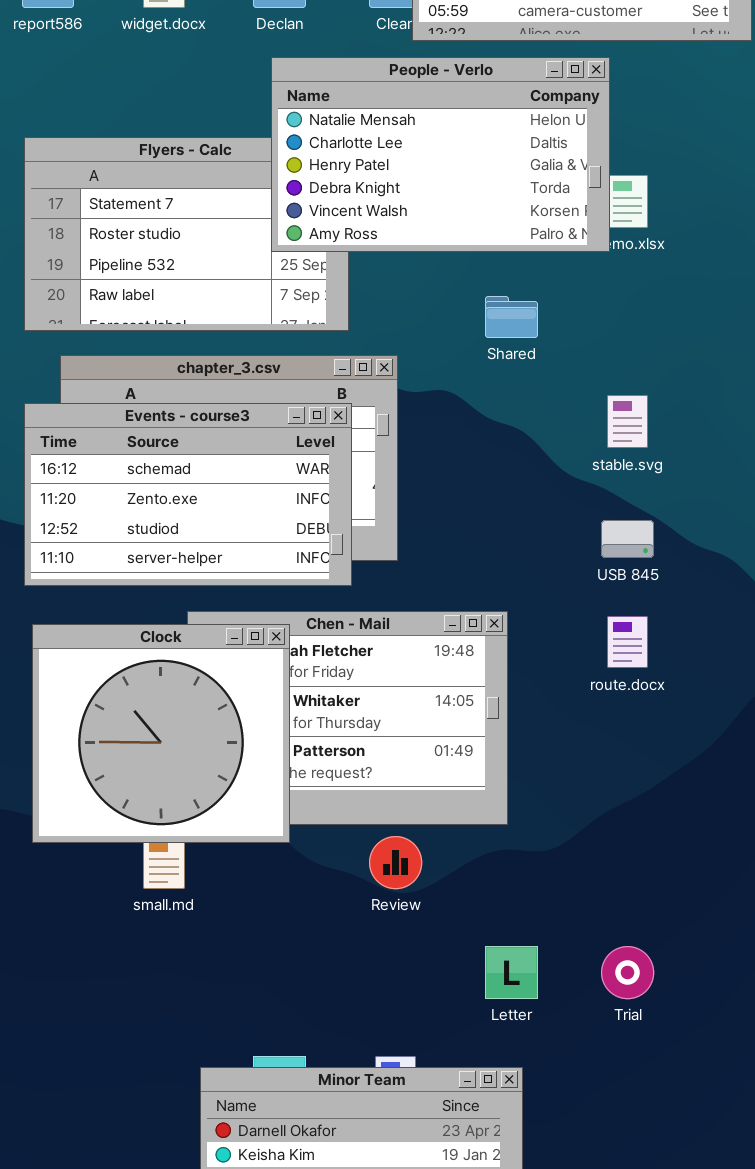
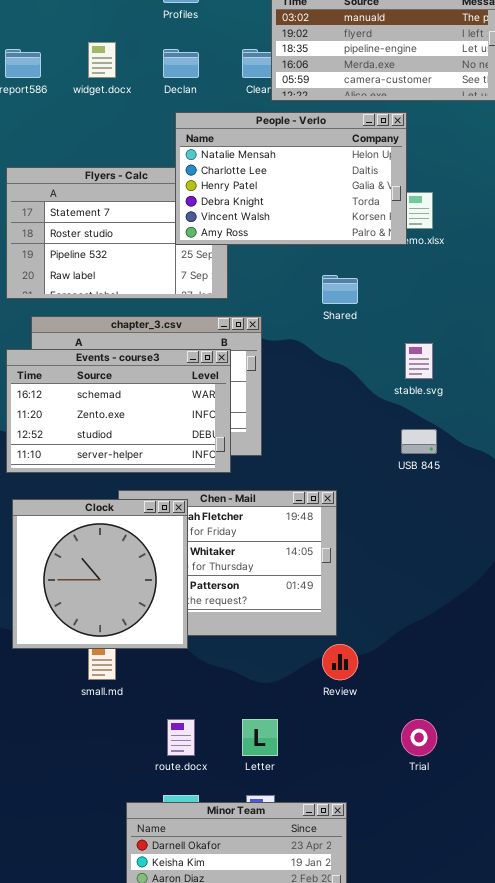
route.docx: [607,616,648,668] -> [167,719,195,756], moved
Review: [369,836,422,889] -> [322,644,358,680], moved
Letter: [485,946,538,999] -> [242,719,278,756], moved

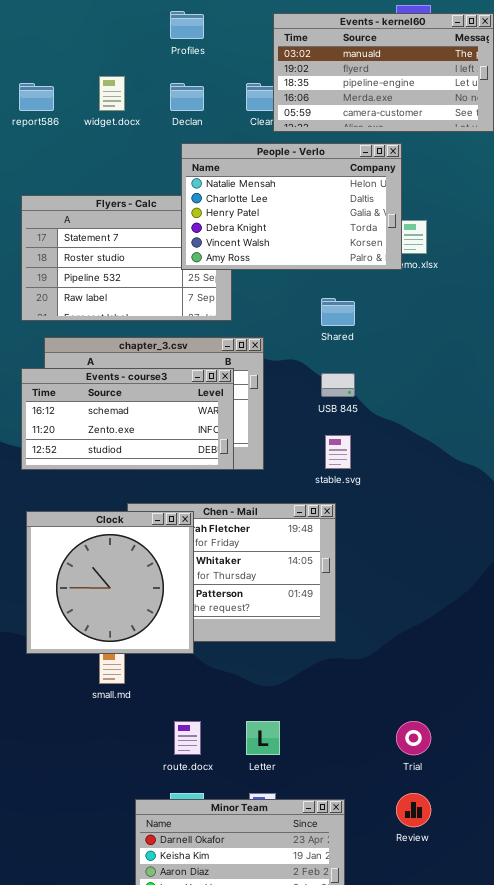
stable.svg: [405,343,433,379] -> [325,435,351,469], moved
Events - course3: [6,349,231,473] -> [21,368,234,470], resized
USB 845: [401,429,437,454] -> [321,373,355,397], moved
Review: [322,644,358,680] -> [396,793,431,827], moved

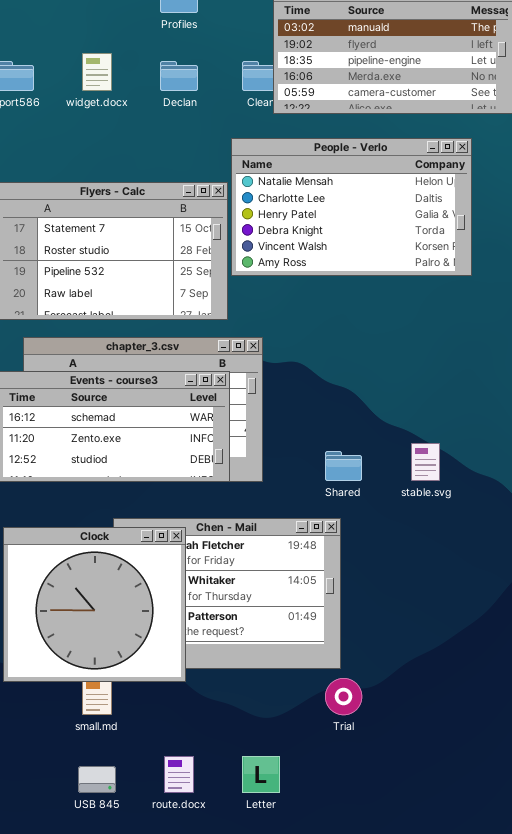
People - Verlo: [181,143,402,270] -> [231,138,472,276], moved
Shared: [321,298,355,326] -> [325,451,362,481], moved
USB 845: [321,373,355,397] -> [78,766,116,793], moved
stable.svg: [325,435,351,469] -> [411,443,440,481], moved
Trial: [396,721,431,755] -> [325,678,362,715], moved

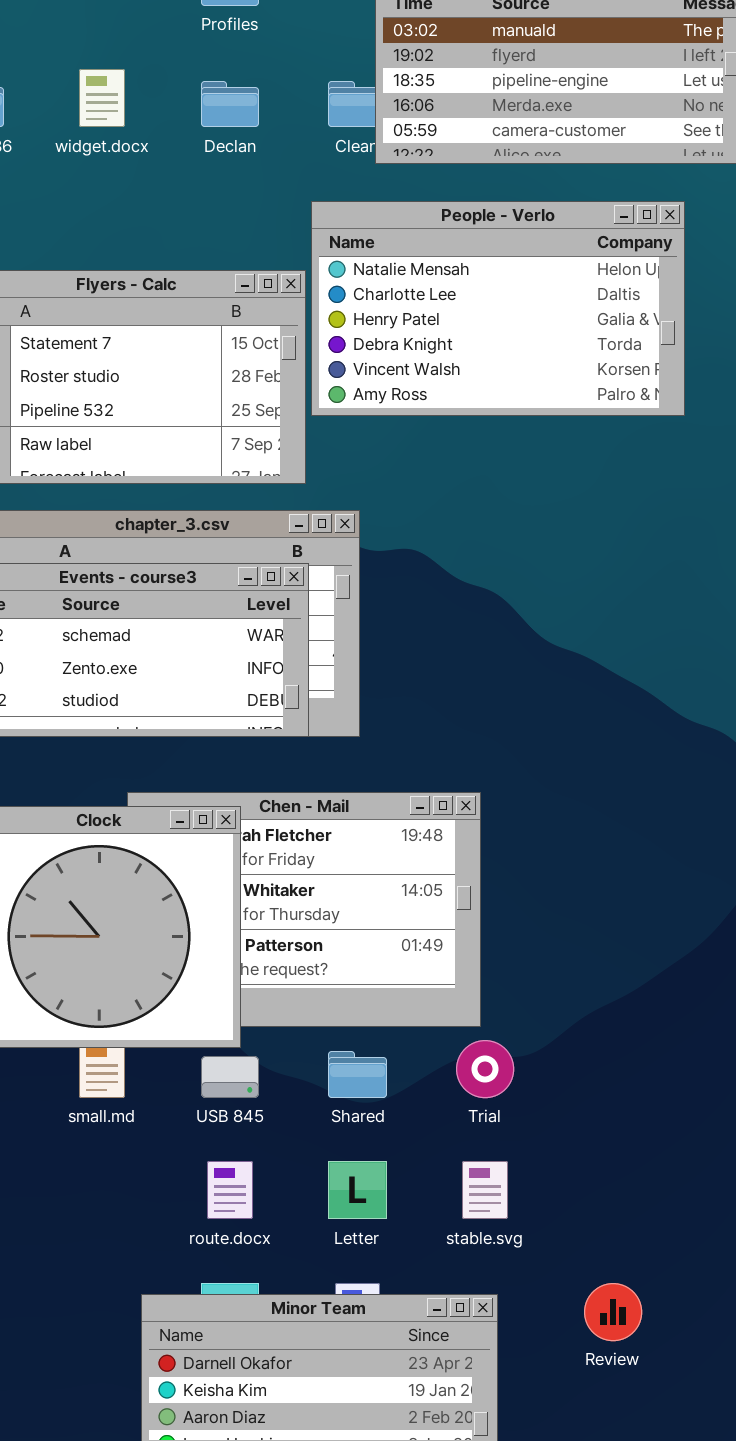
stable.svg: [411,443,440,481] -> [462,1161,508,1219], moved
Shared: [325,451,362,481] -> [328,1051,387,1098], moved
USB 845: [78,766,116,793] -> [201,1056,259,1098], moved

